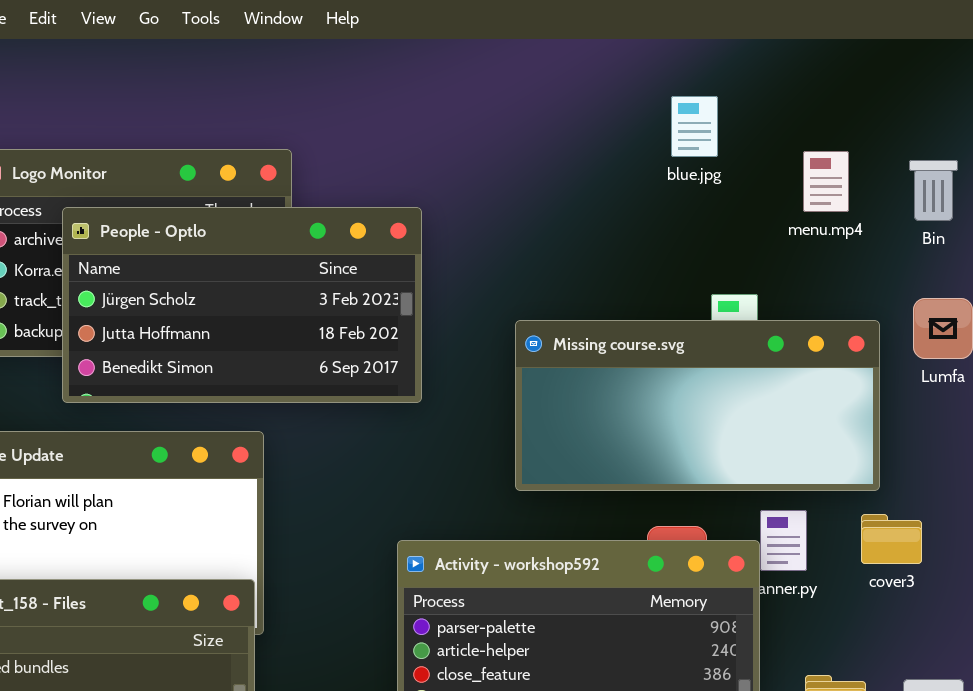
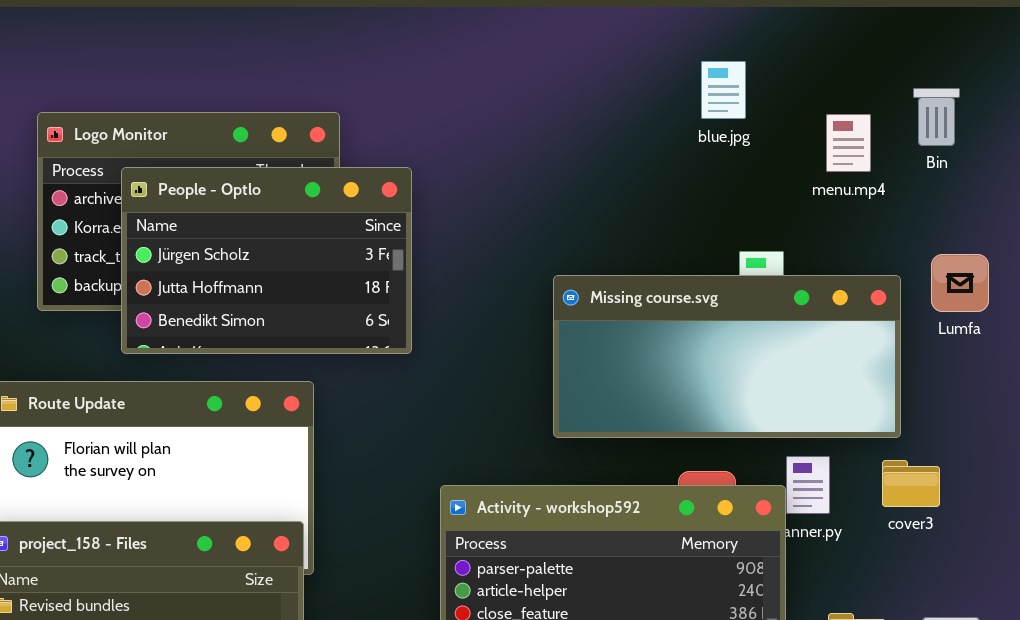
Bin: [909,160,958,221] -> [913,88,960,146], moved
People - Optlo: [62,207,422,403] -> [121,167,412,354], resized

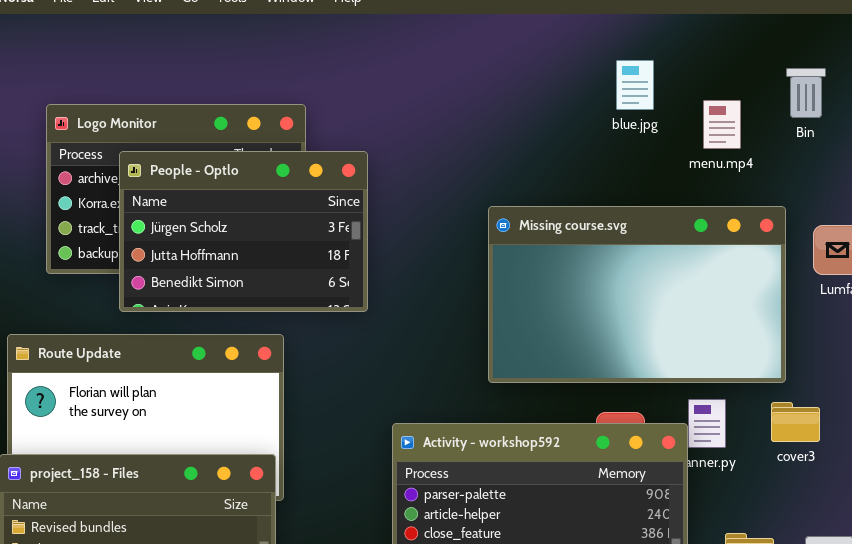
Bin: [913,88,960,146] -> [786,68,826,118], moved
menu.mp4: [826,114,871,172] -> [703,100,741,149], moved
Missing course.svg: [553,275,901,438] -> [488,206,786,383], resized

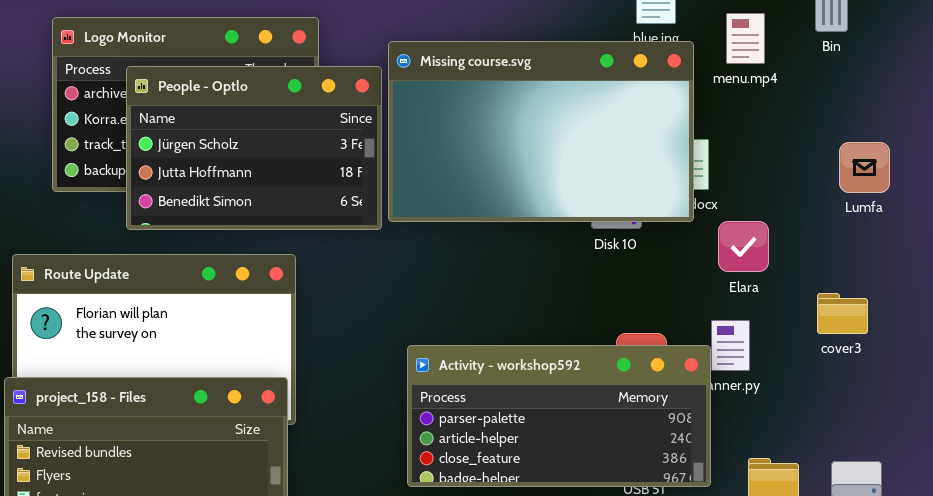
Missing course.svg: [488,206,786,383] -> [388,41,694,222], moved
cover3: [771,402,820,442] -> [817,293,868,334], moved

